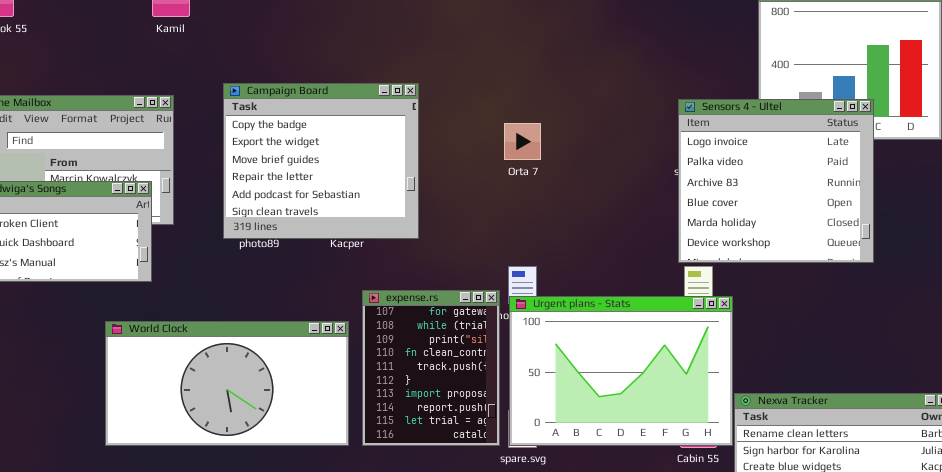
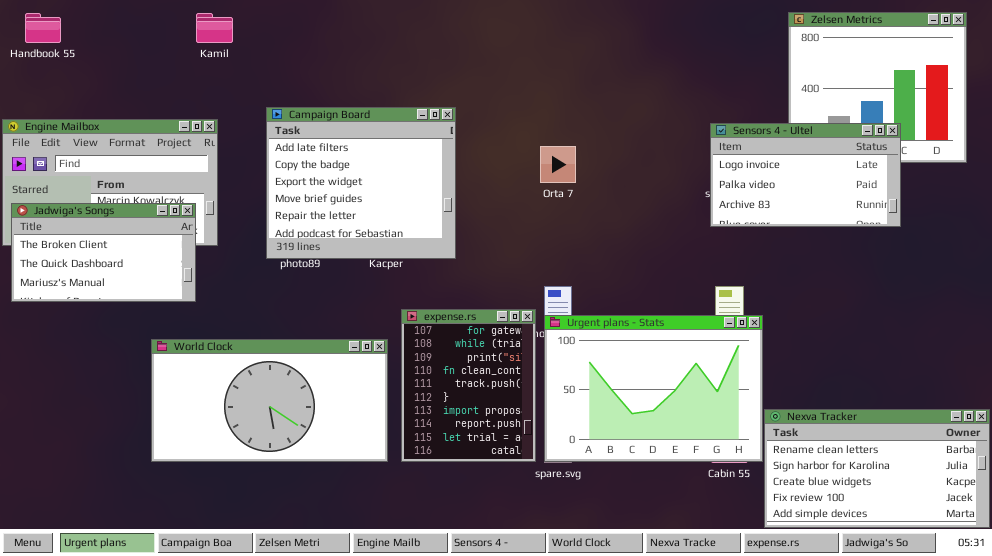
Campaign Board: [223,83,419,239] -> [266,107,456,259], scrolled up 1 row
Sensors 4 - Ultel: [678,99,874,263] -> [710,123,901,227], resized

